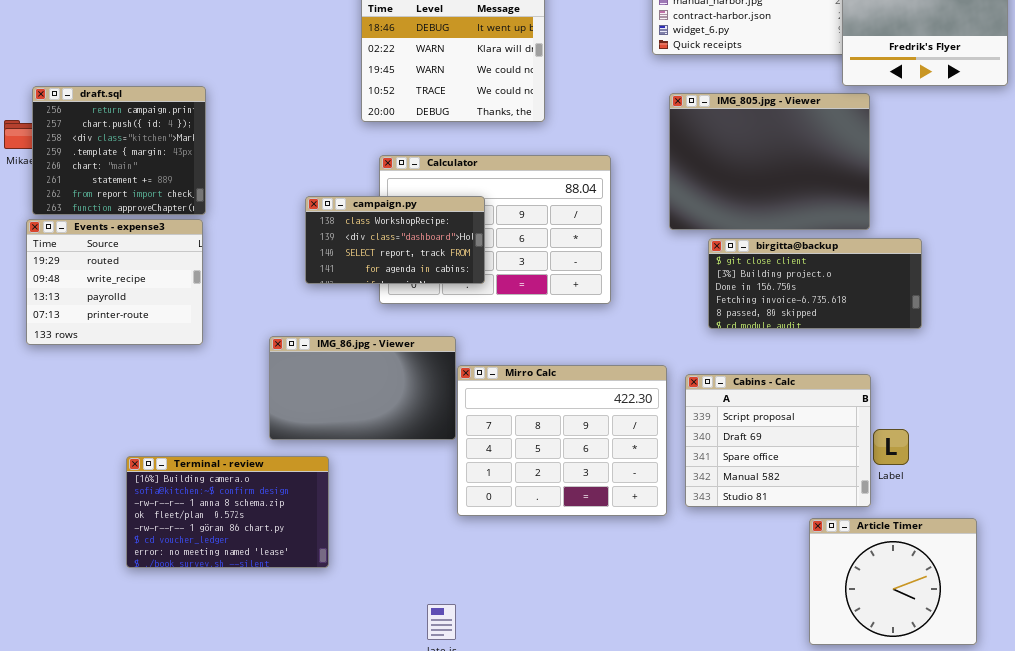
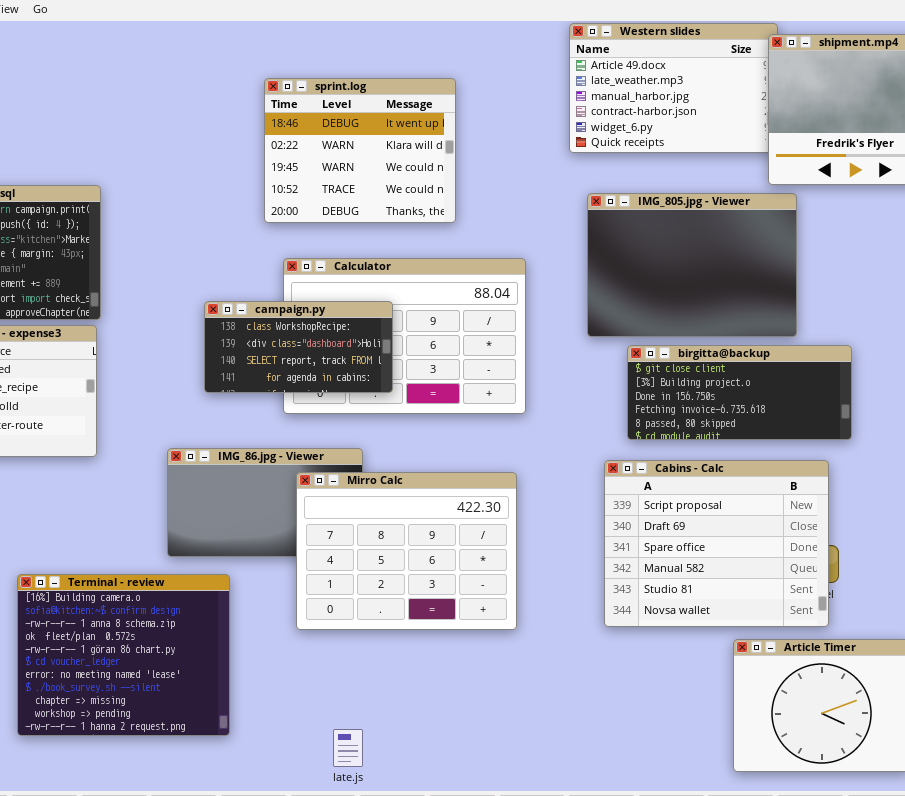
Mirro Calc: [457,365,667,516] -> [296,472,517,630], moved
Cabins - Calc: [685,374,871,507] -> [604,460,829,627], resized
Terminal - review: [126,456,329,568] -> [17,574,230,736], resized

